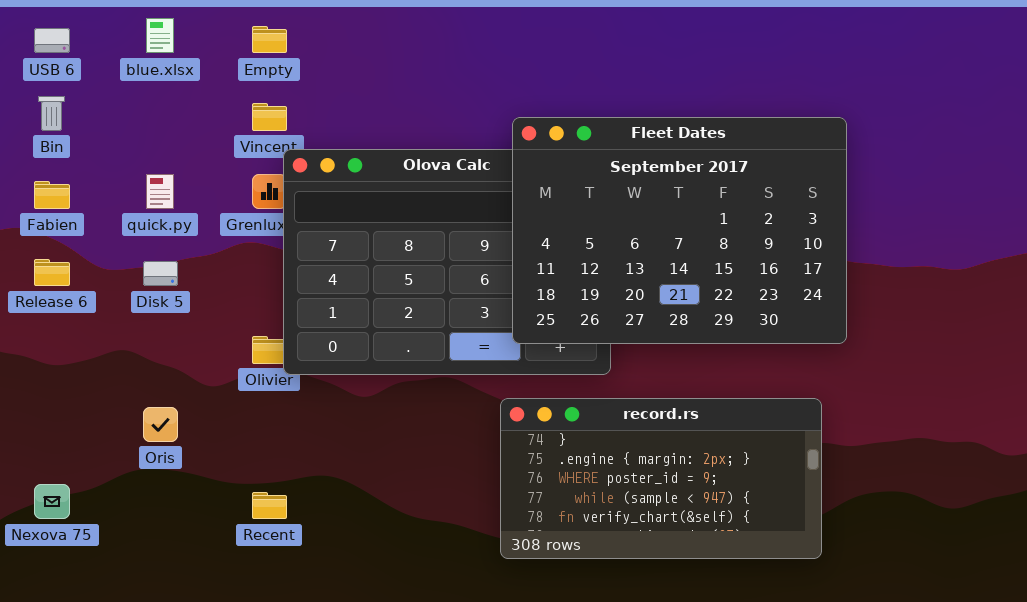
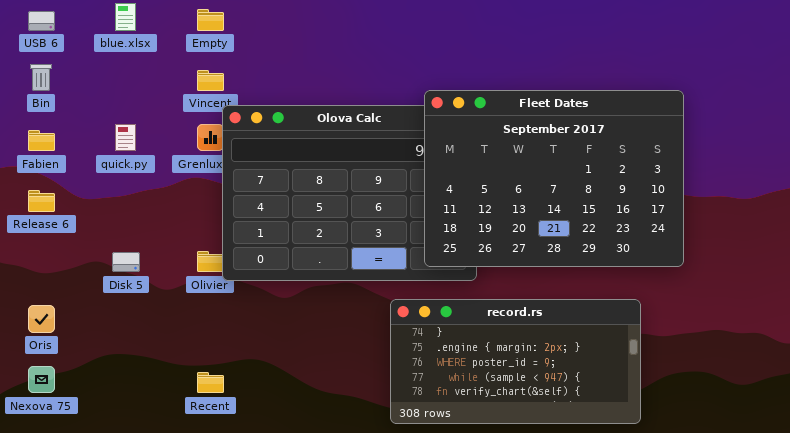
Fleet Dates: [512,117,847,344] -> [424,90,684,267], moved
Disk 5: [143,261,178,286] -> [112,252,140,272], moved
Oris: [143,407,178,442] -> [28,305,55,333], moved

